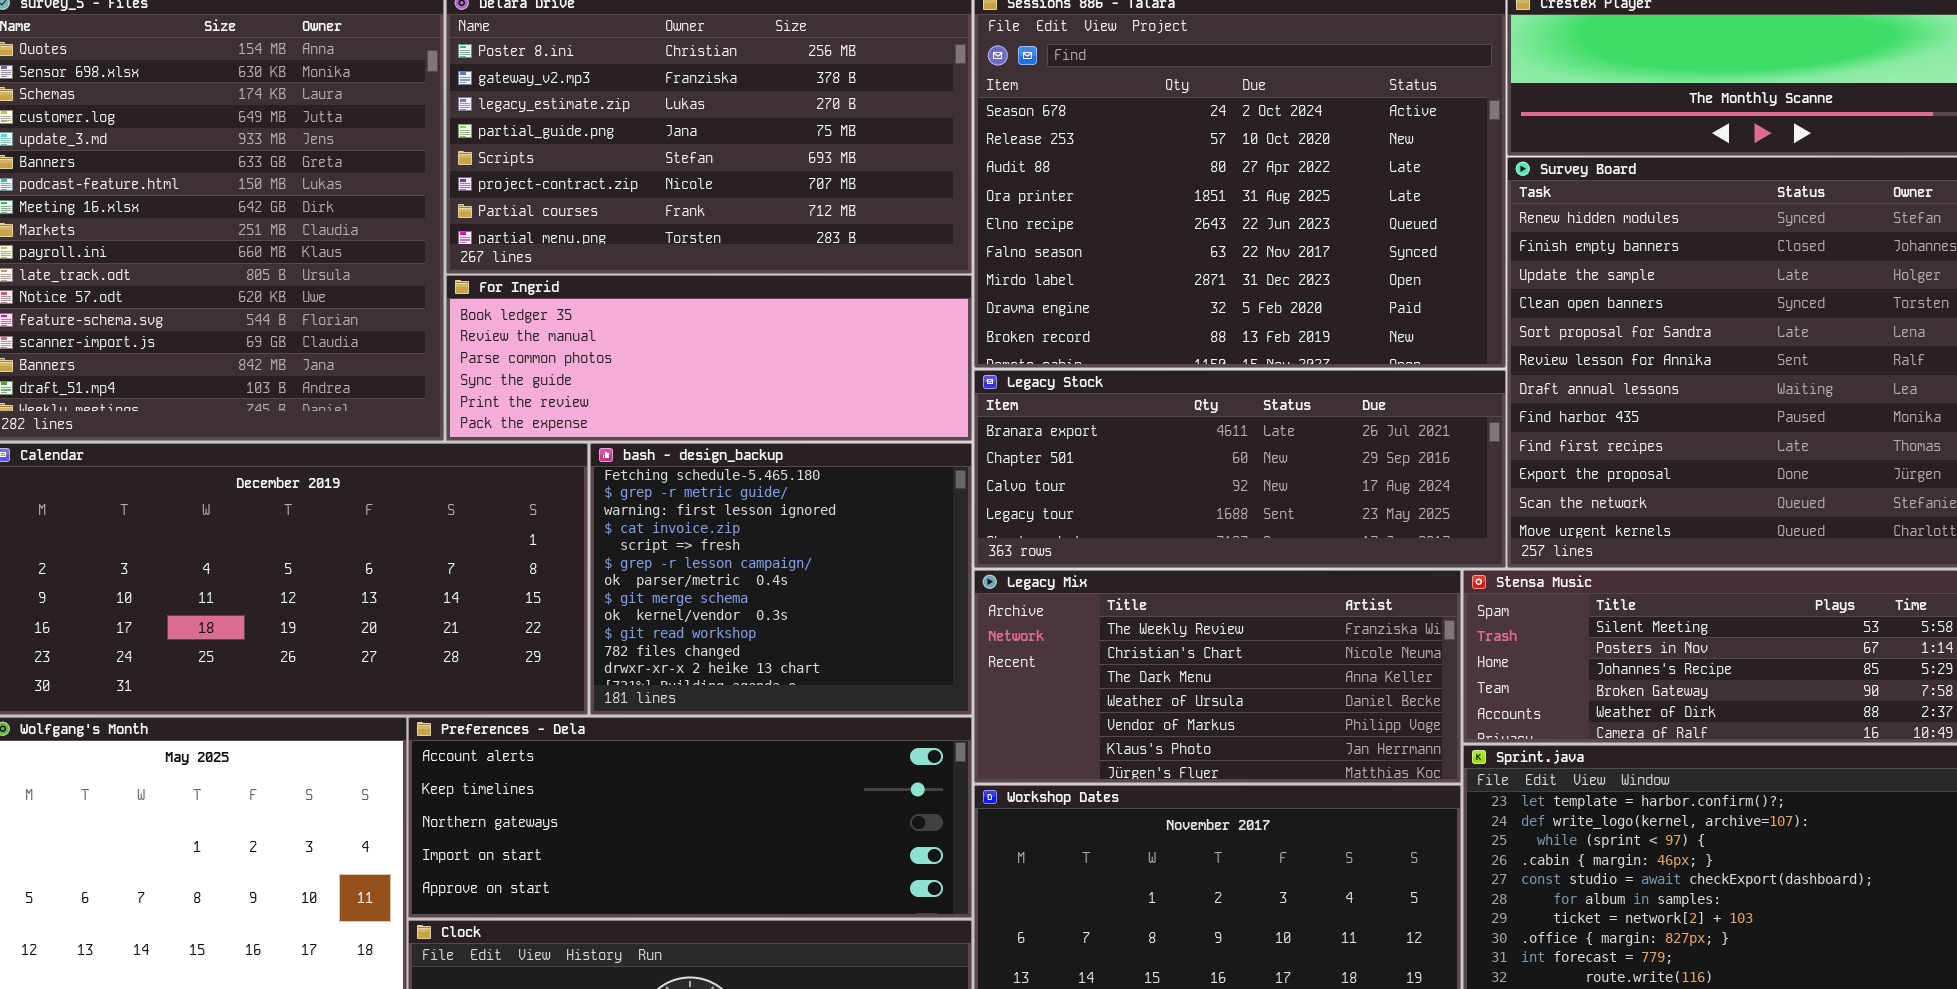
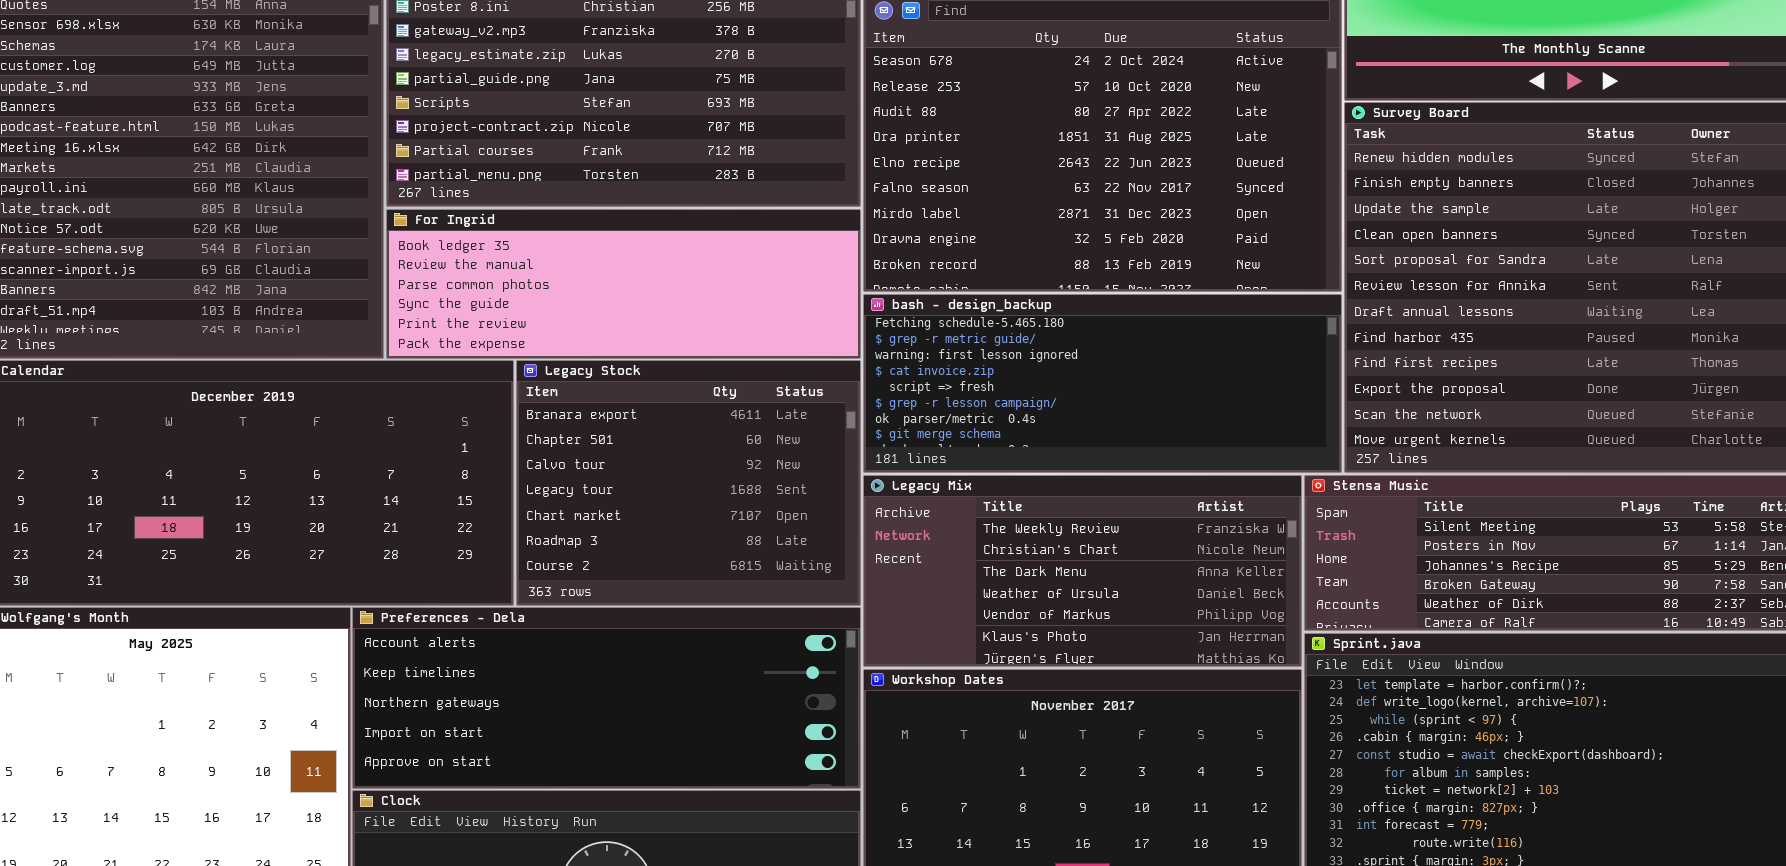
Legacy Stock: [974,370,1506,568] -> [516,360,861,606], moved, resized
bash - design_backup: [590,443,972,715] -> [863,294,1342,473], moved, resized

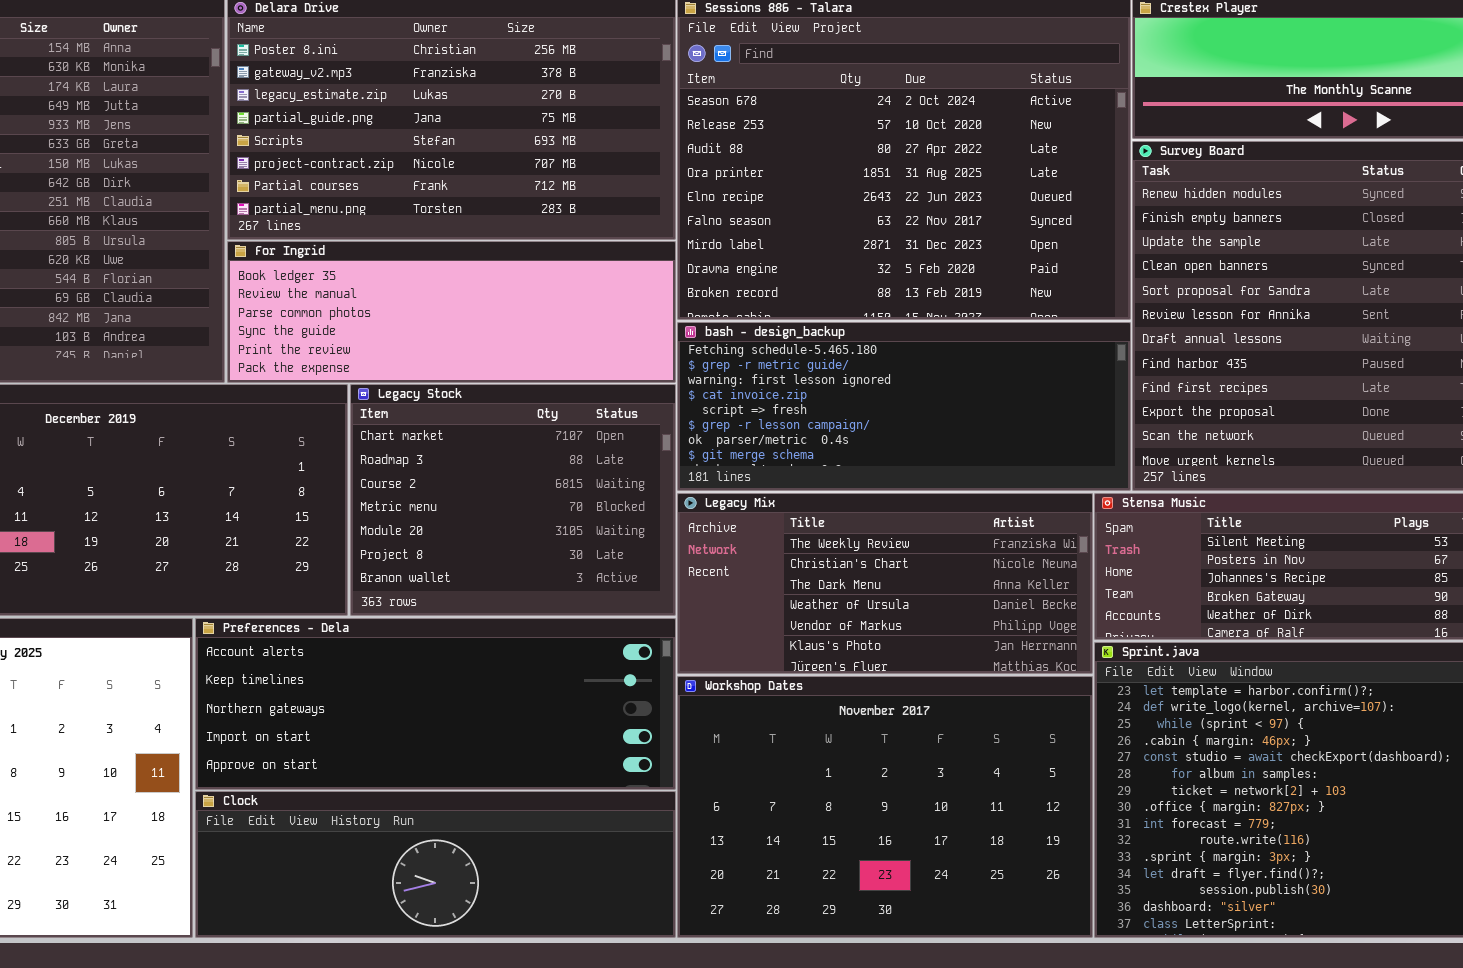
Legacy Stock: [516,360,861,606] -> [350,384,676,616], scrolled down 4 rows

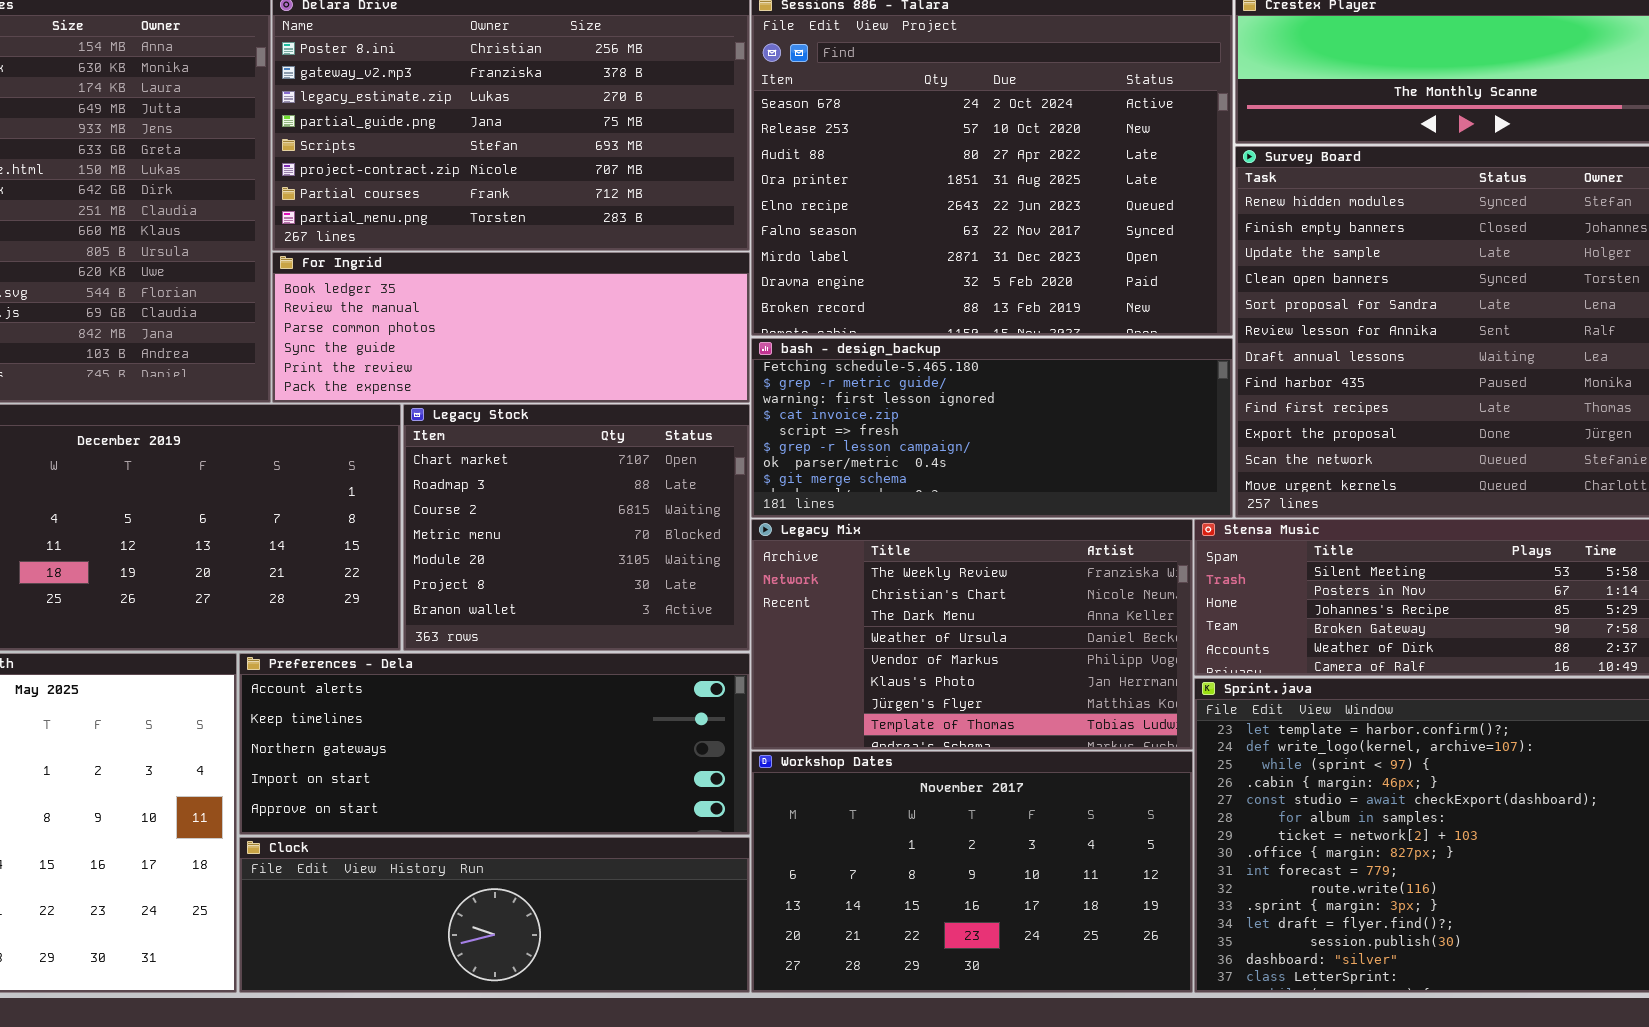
Legacy Mix: [677,493,1093,674] -> [751,519,1193,750], resized
Workshop Dates: [677,676,1093,938] -> [751,751,1193,993], resized

